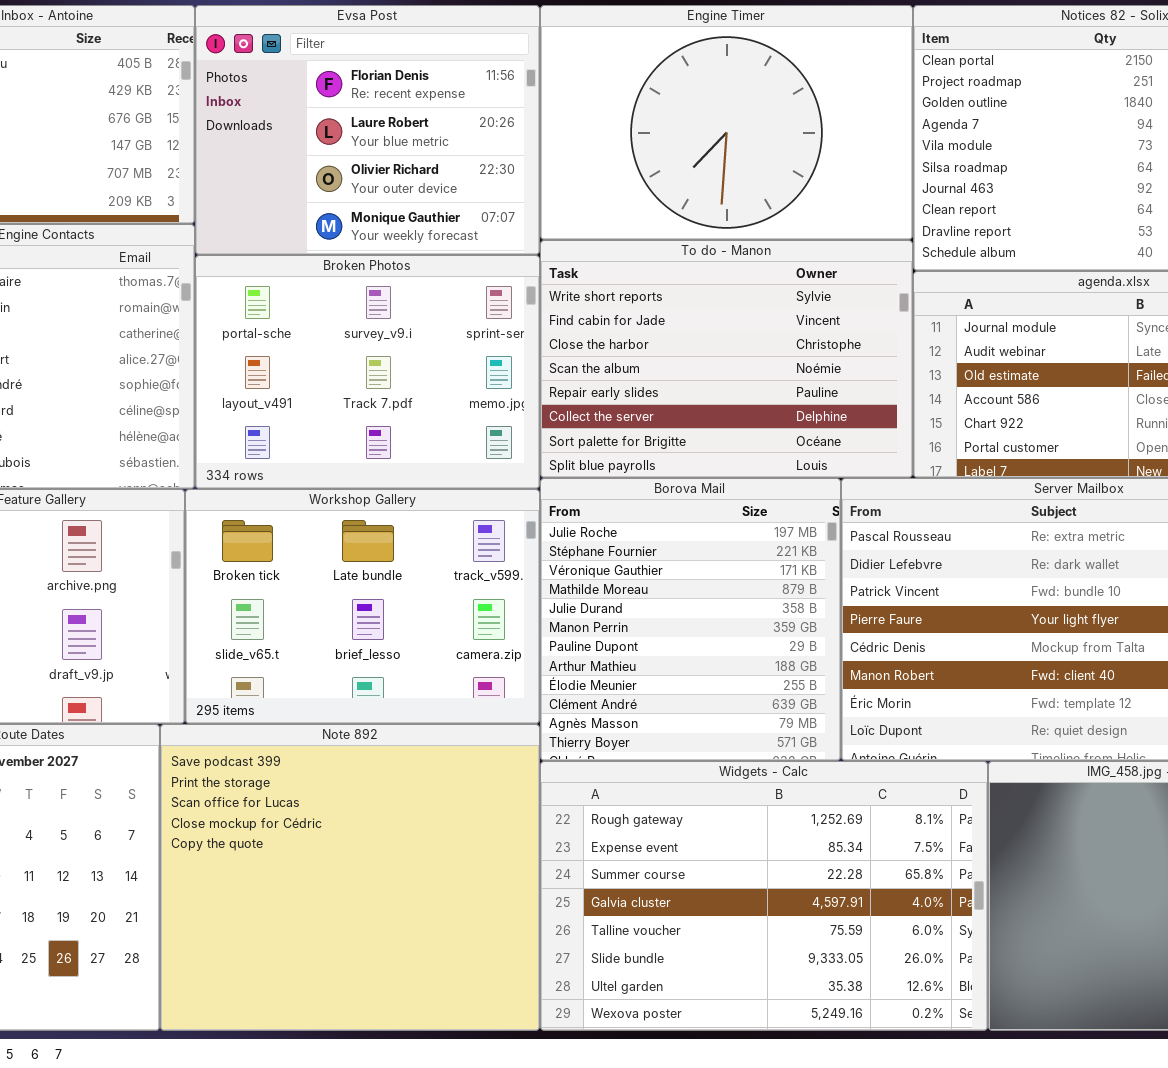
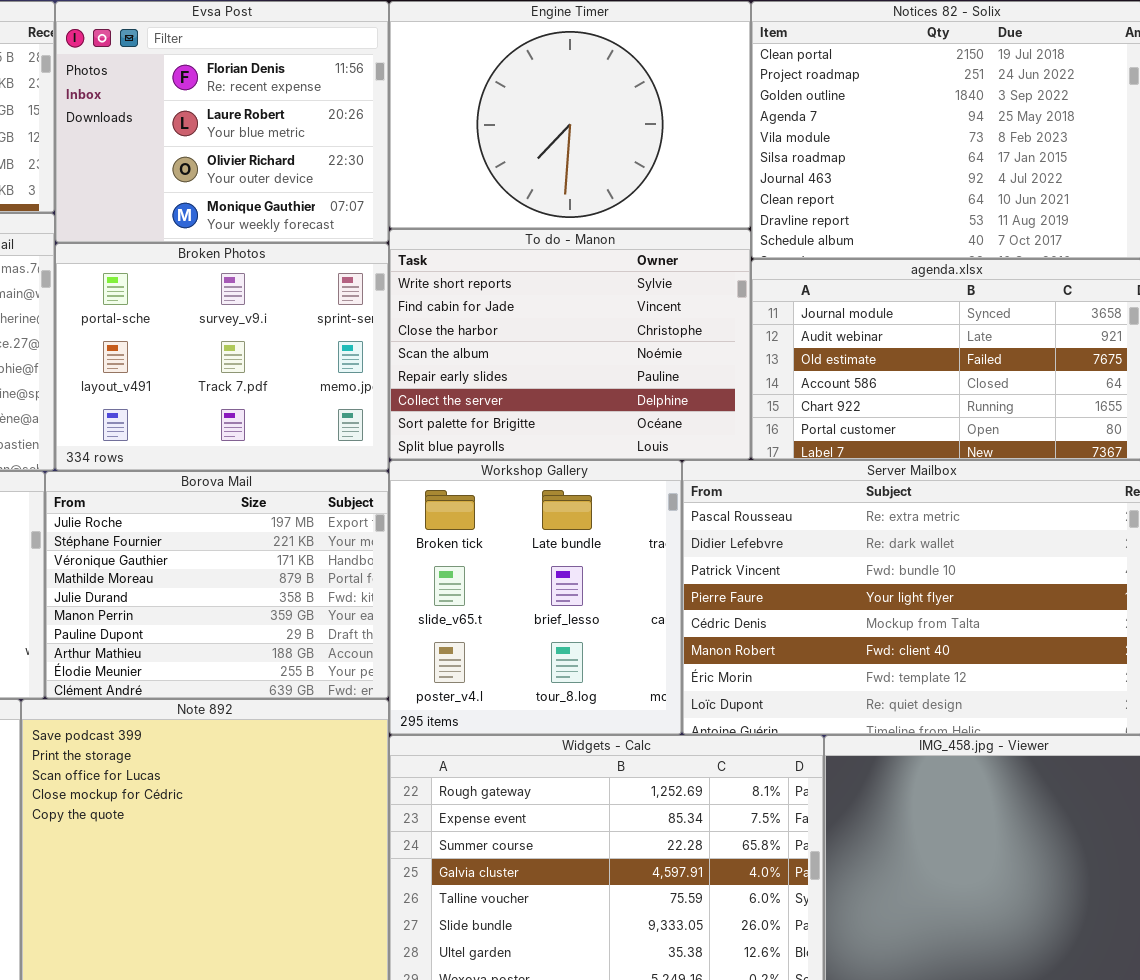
Borova Mail: [540,478,841,761] -> [45,471,389,699], moved, resized
Workshop Gallery: [185,489,540,724] -> [389,460,682,735], moved, resized

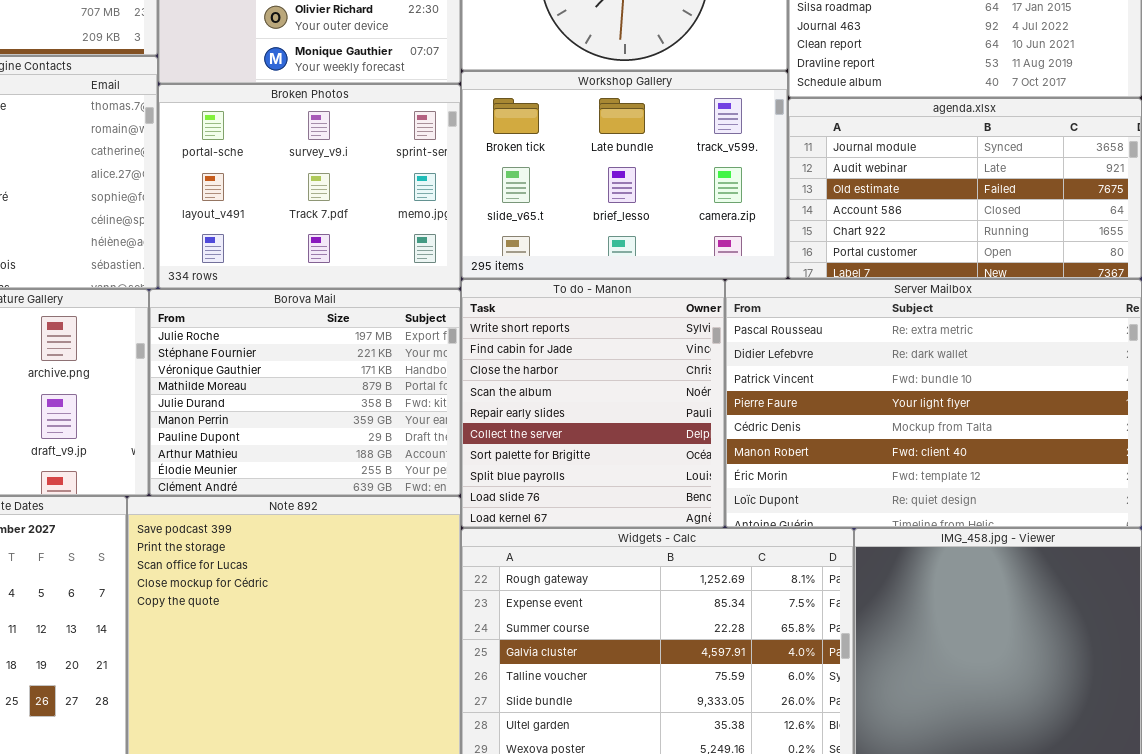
To do - Manon: [389,229,751,460] -> [461,279,725,528], moved, resized
Workshop Gallery: [389,460,682,735] -> [461,71,788,279], moved, resized

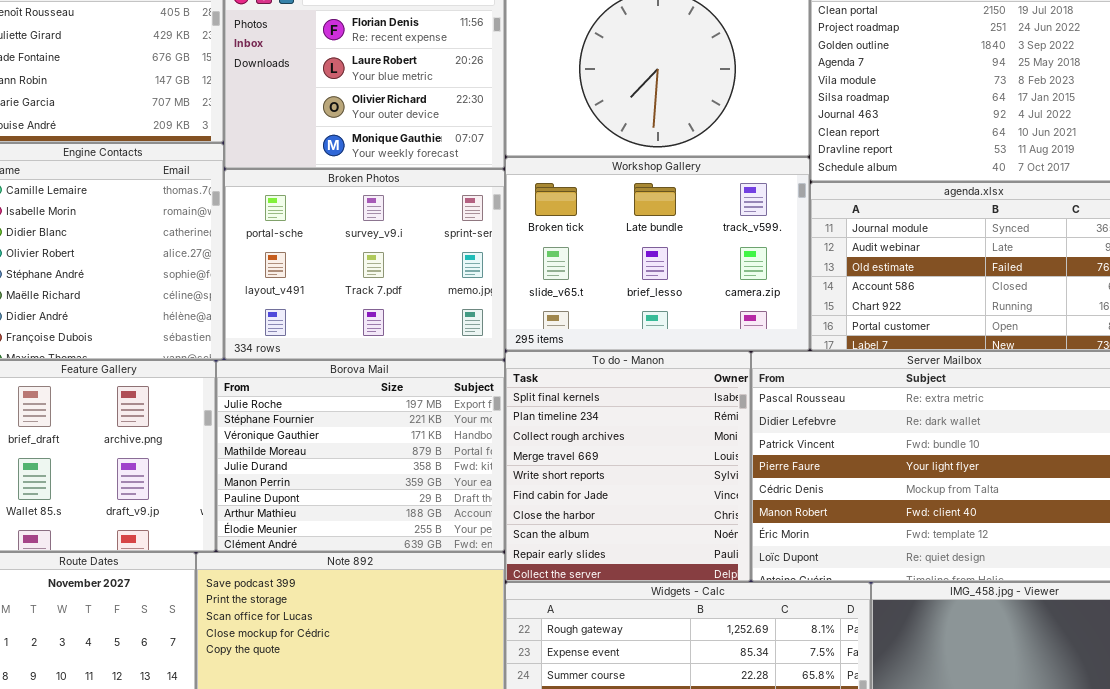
To do - Manon: [461,279,725,528] -> [505,351,751,582], scrolled up 4 rows

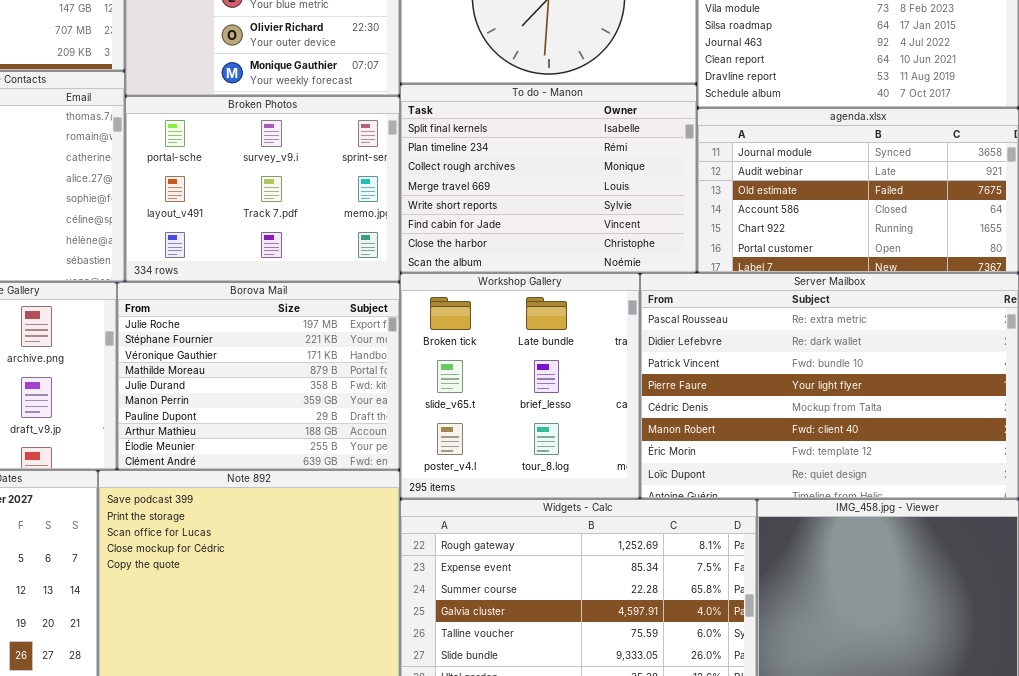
Workshop Gallery: [505,157,810,351] -> [400,273,640,499], moved, resized
To do - Manon: [505,351,751,582] -> [400,84,697,273], moved, resized

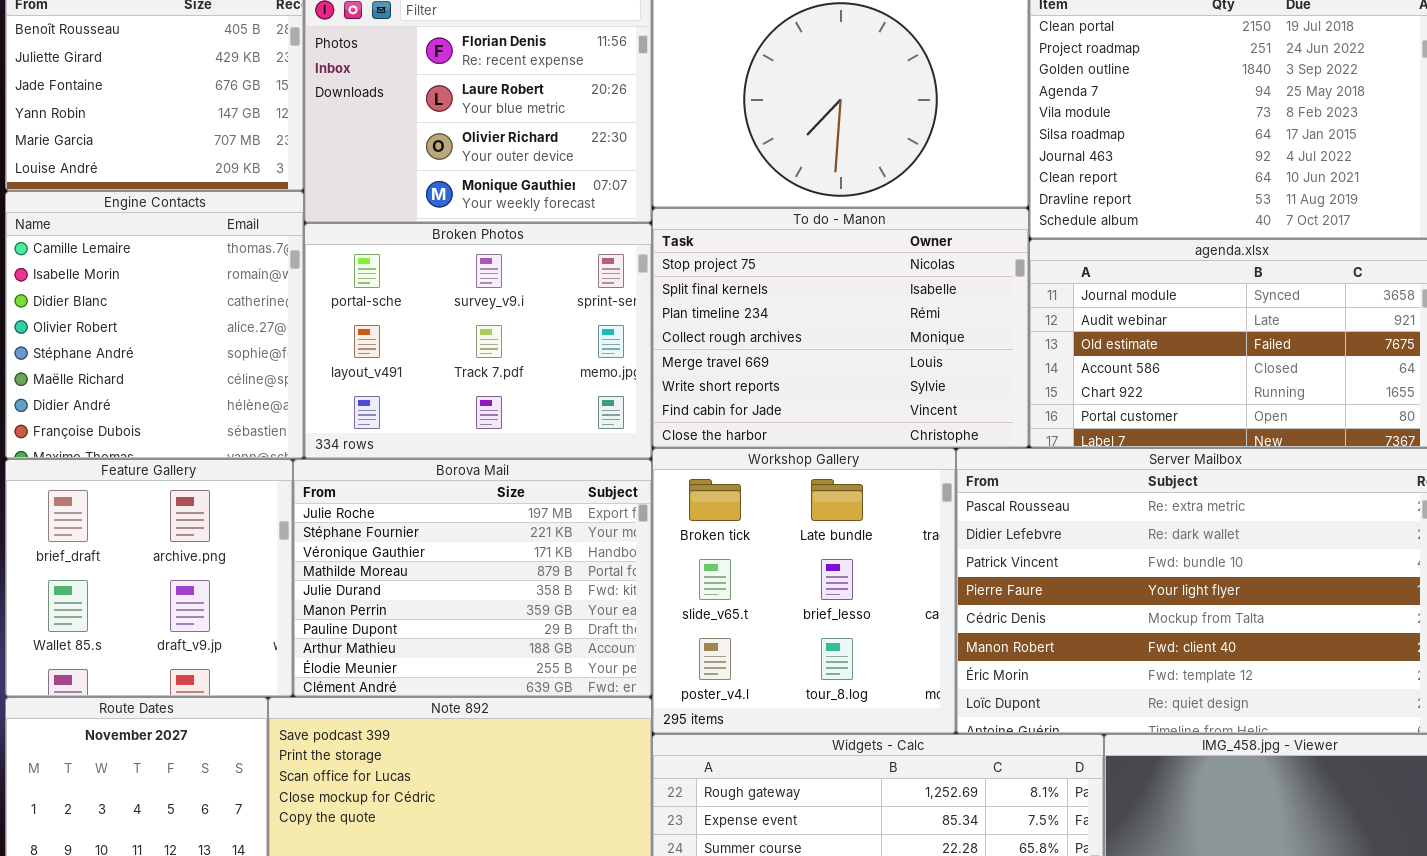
To do - Manon: [400,84,697,273] -> [652,208,1029,448], scrolled up 1 row

